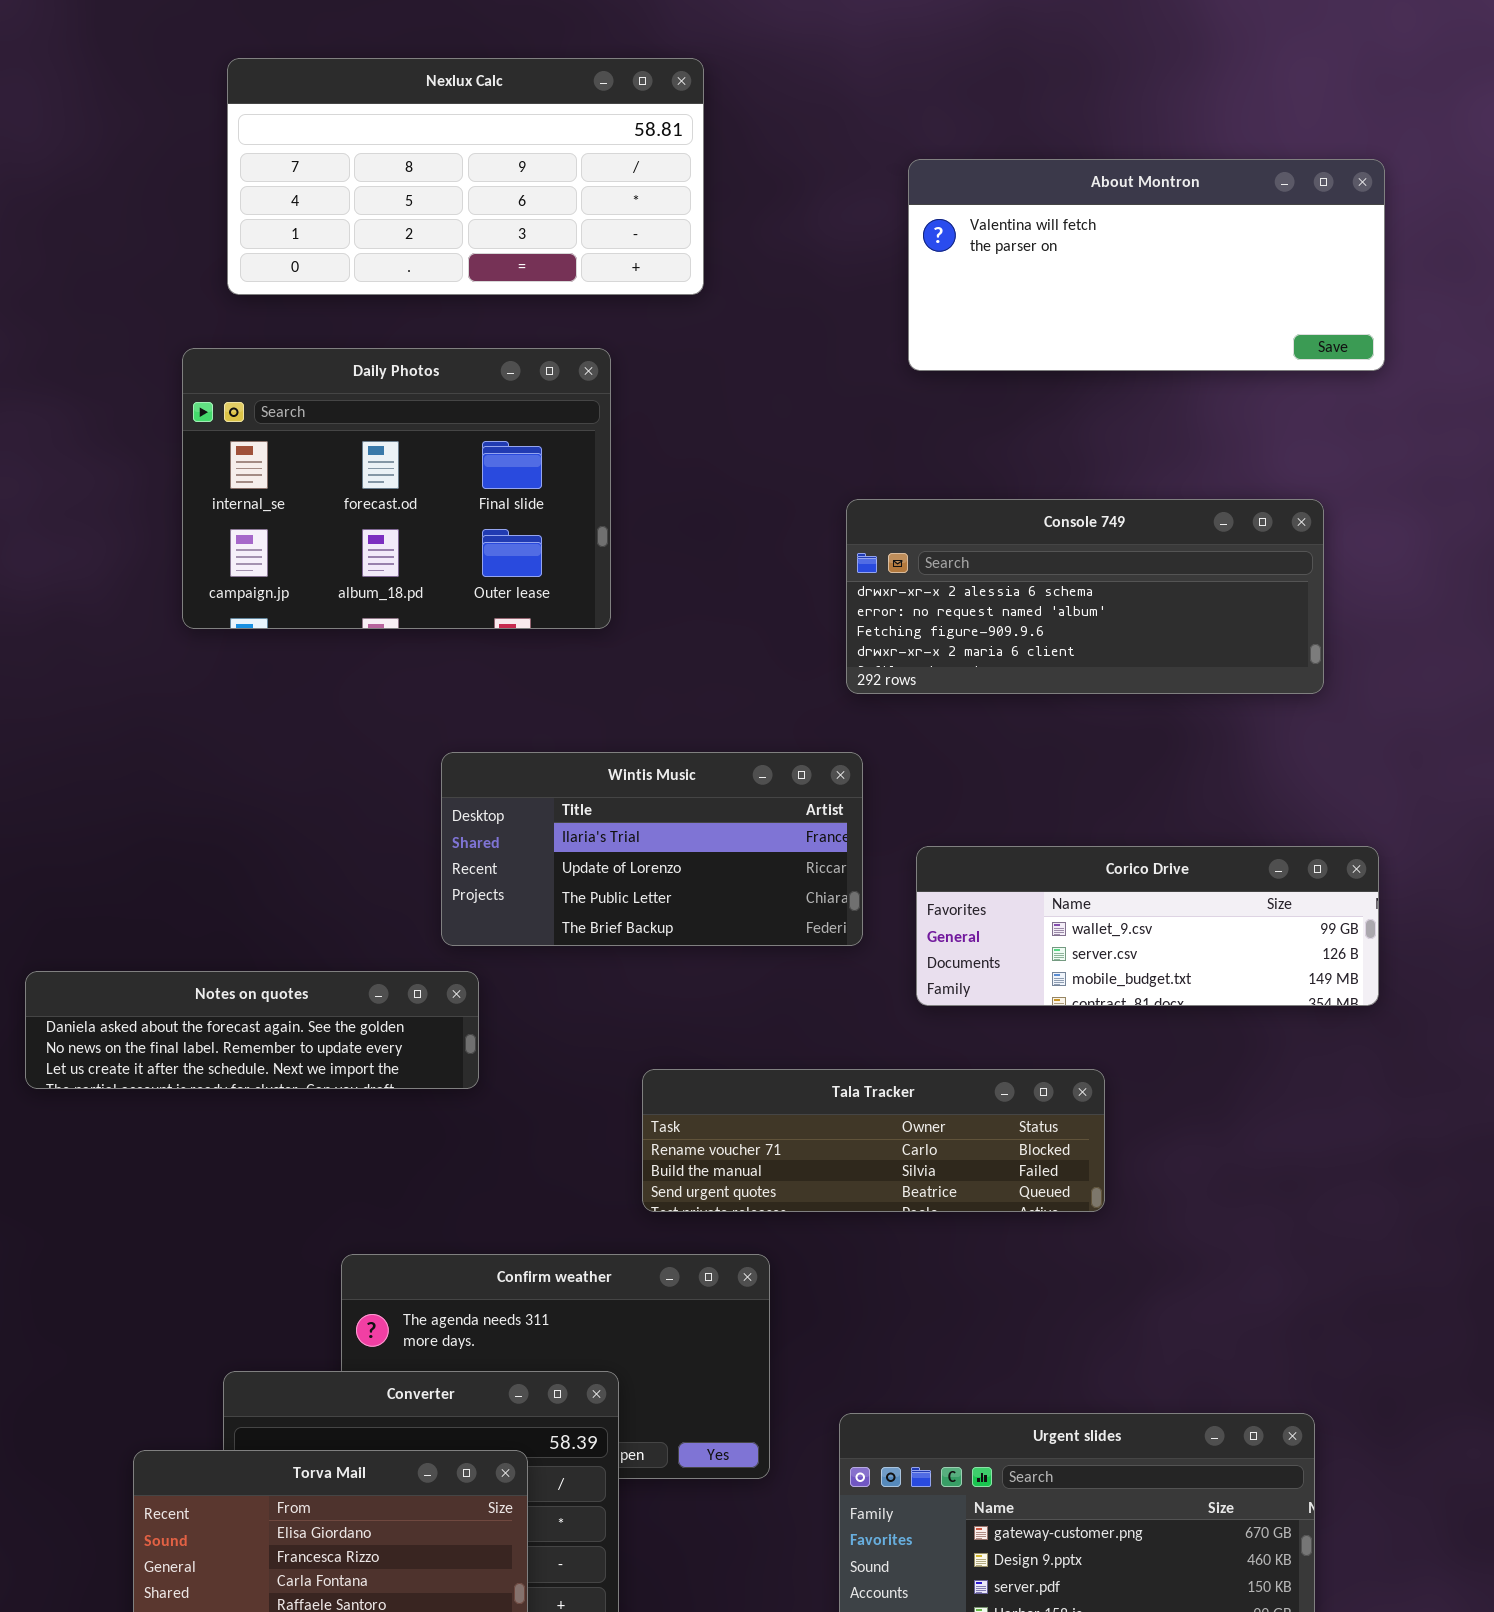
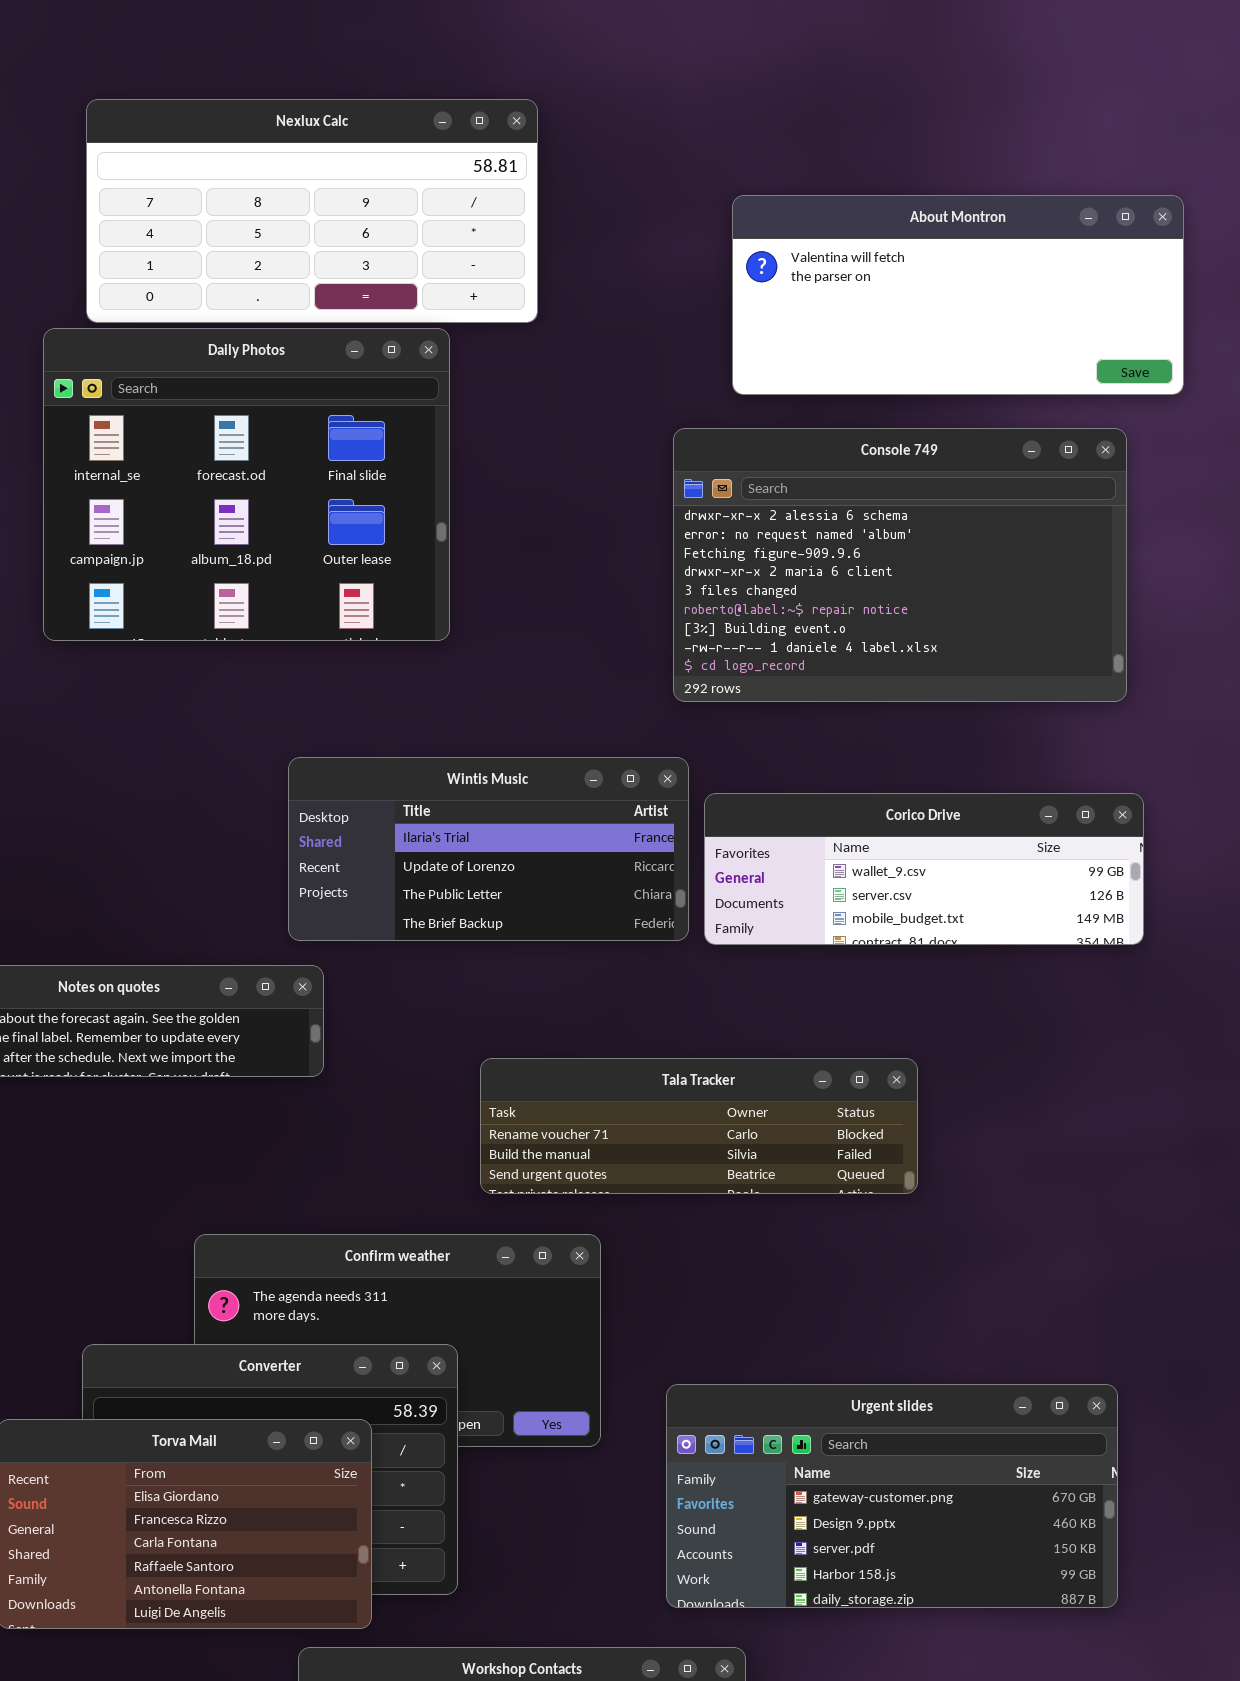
Daily Photos: [182,348,611,629] -> [43,328,450,641], resized
Console 749: [846,499,1324,694] -> [673,428,1127,702], resized
Corico Drive: [916,846,1379,1006] -> [704,793,1144,945], moved

